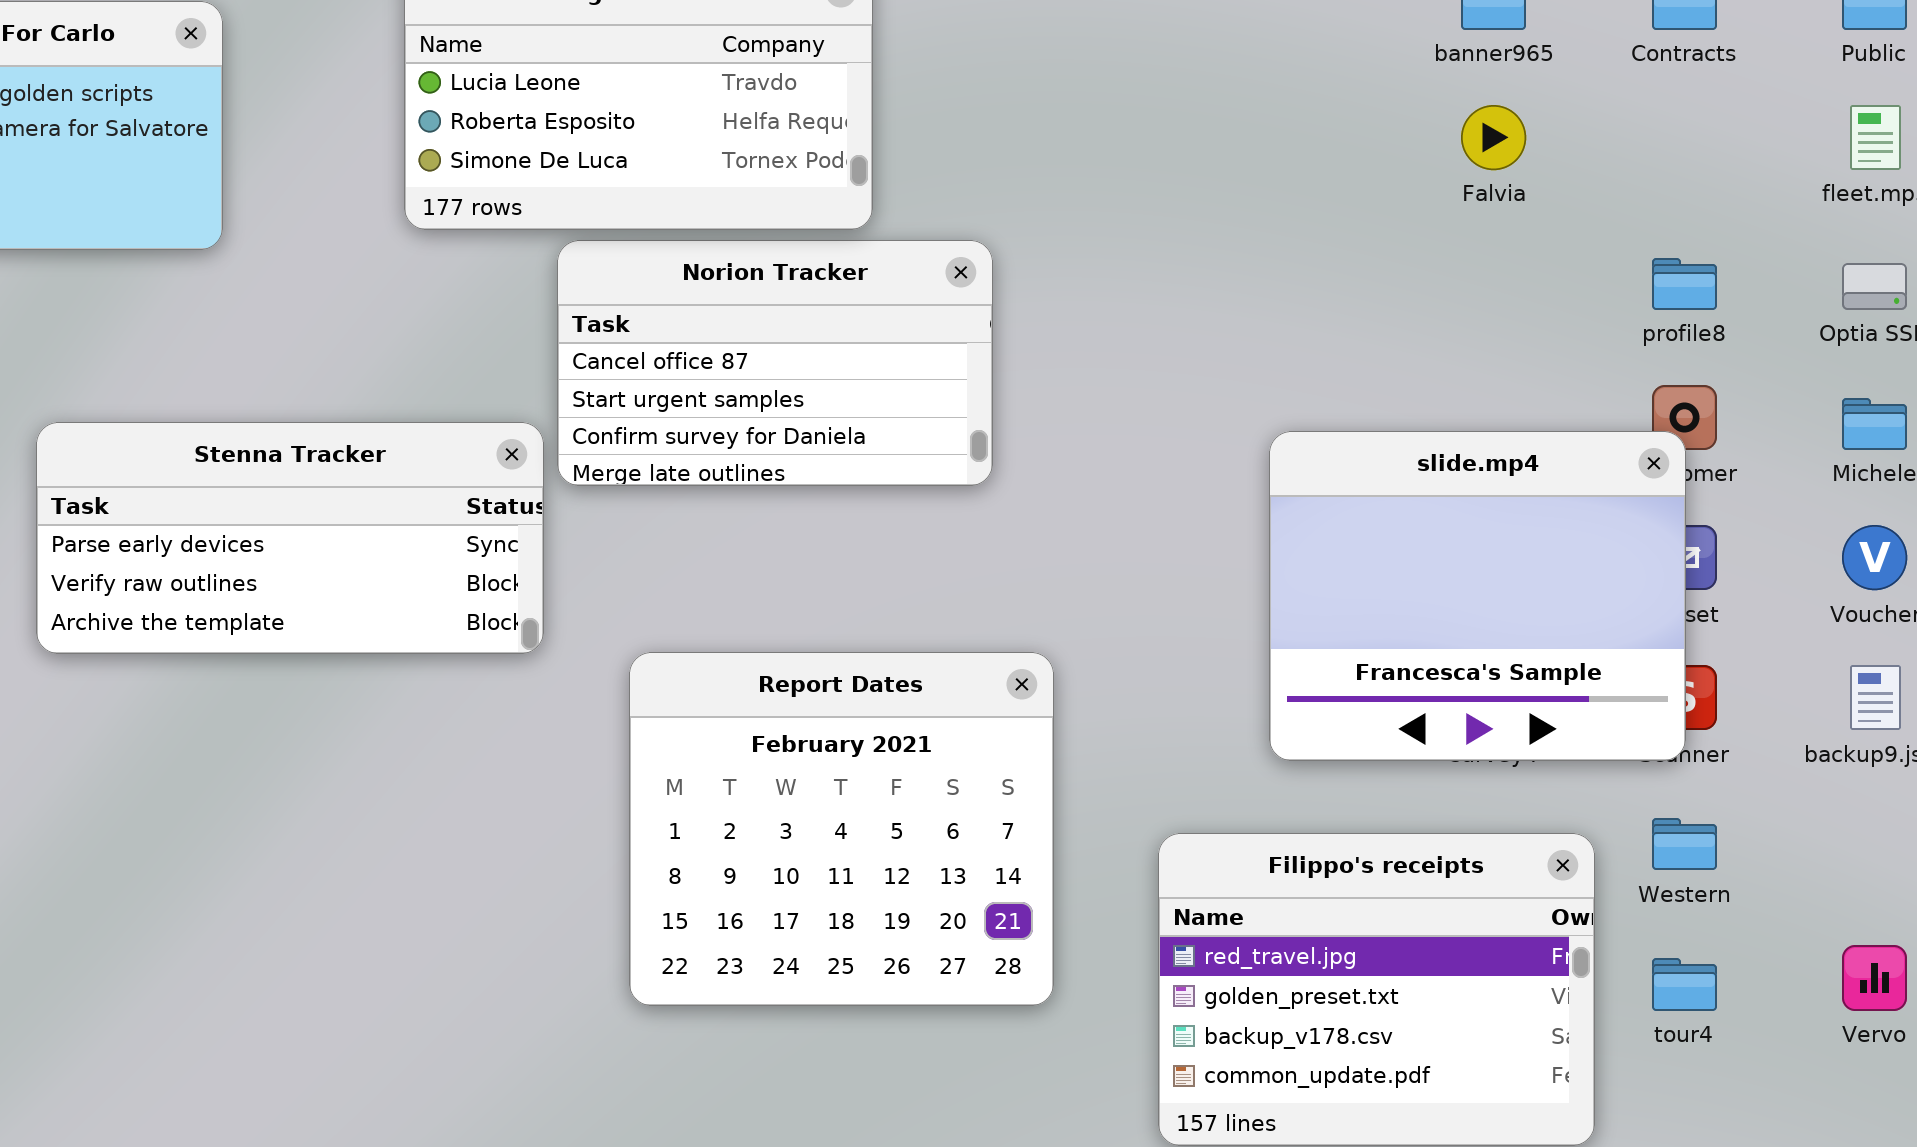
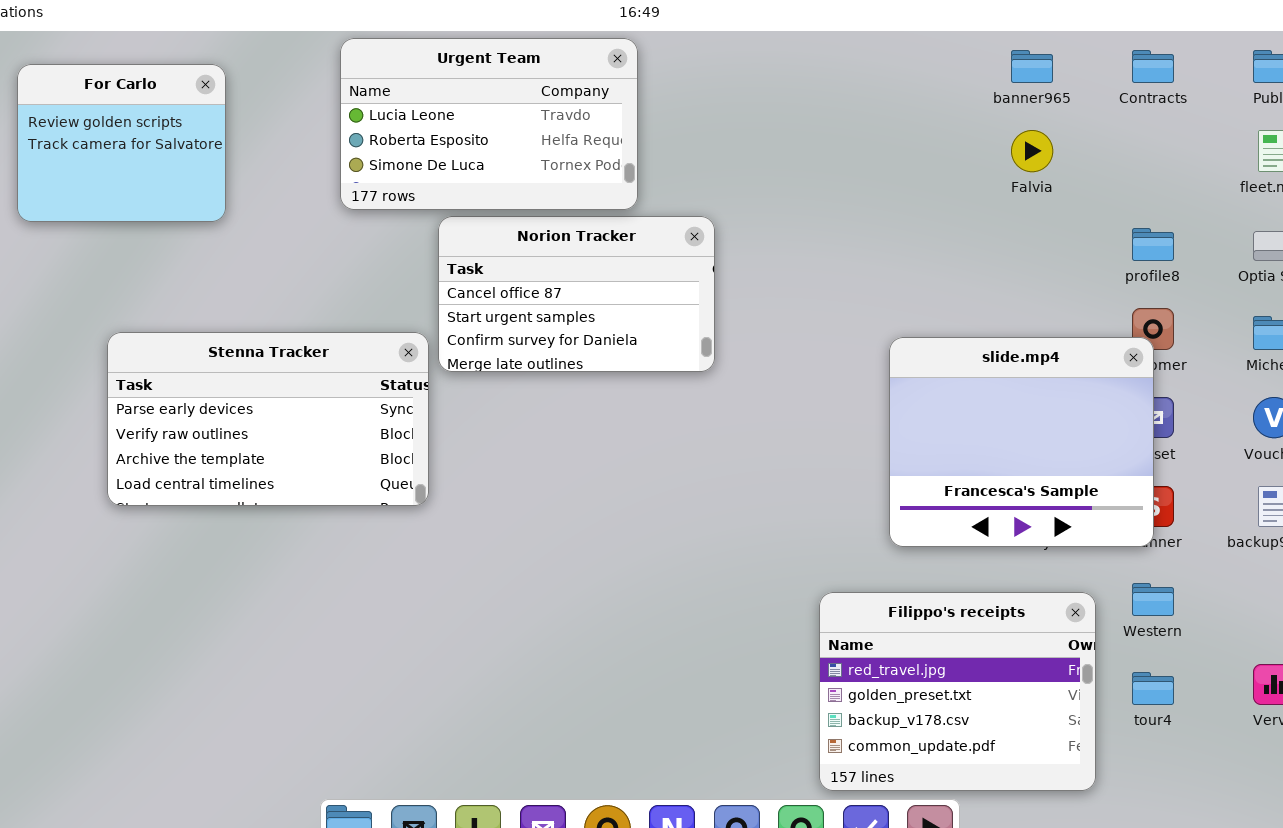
Stenna Tracker: [36,422,544,654] -> [107,332,429,506], resized
Report Dates: [629,652,1054,1006] -> none, closed

